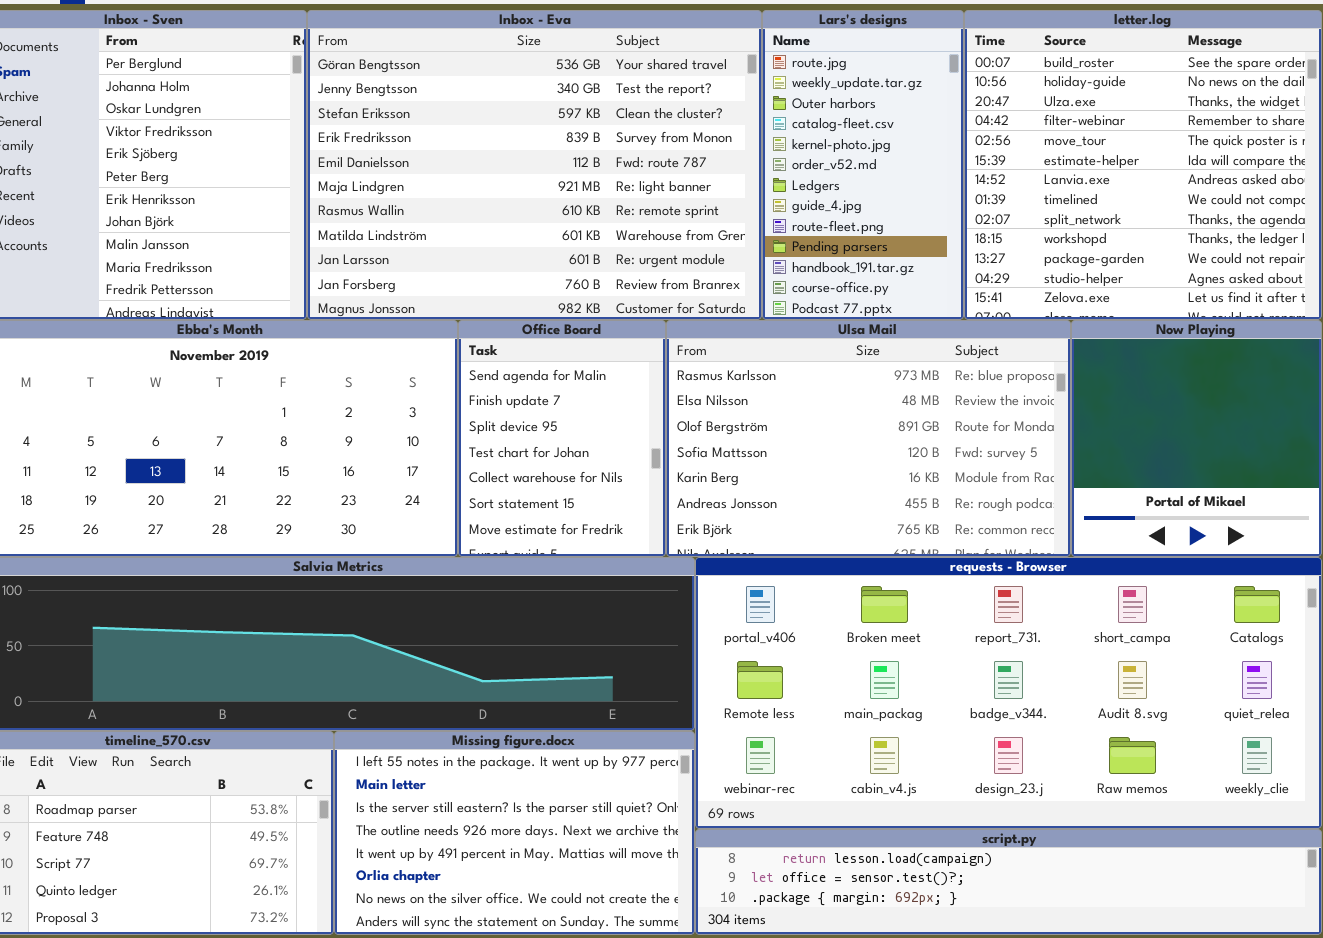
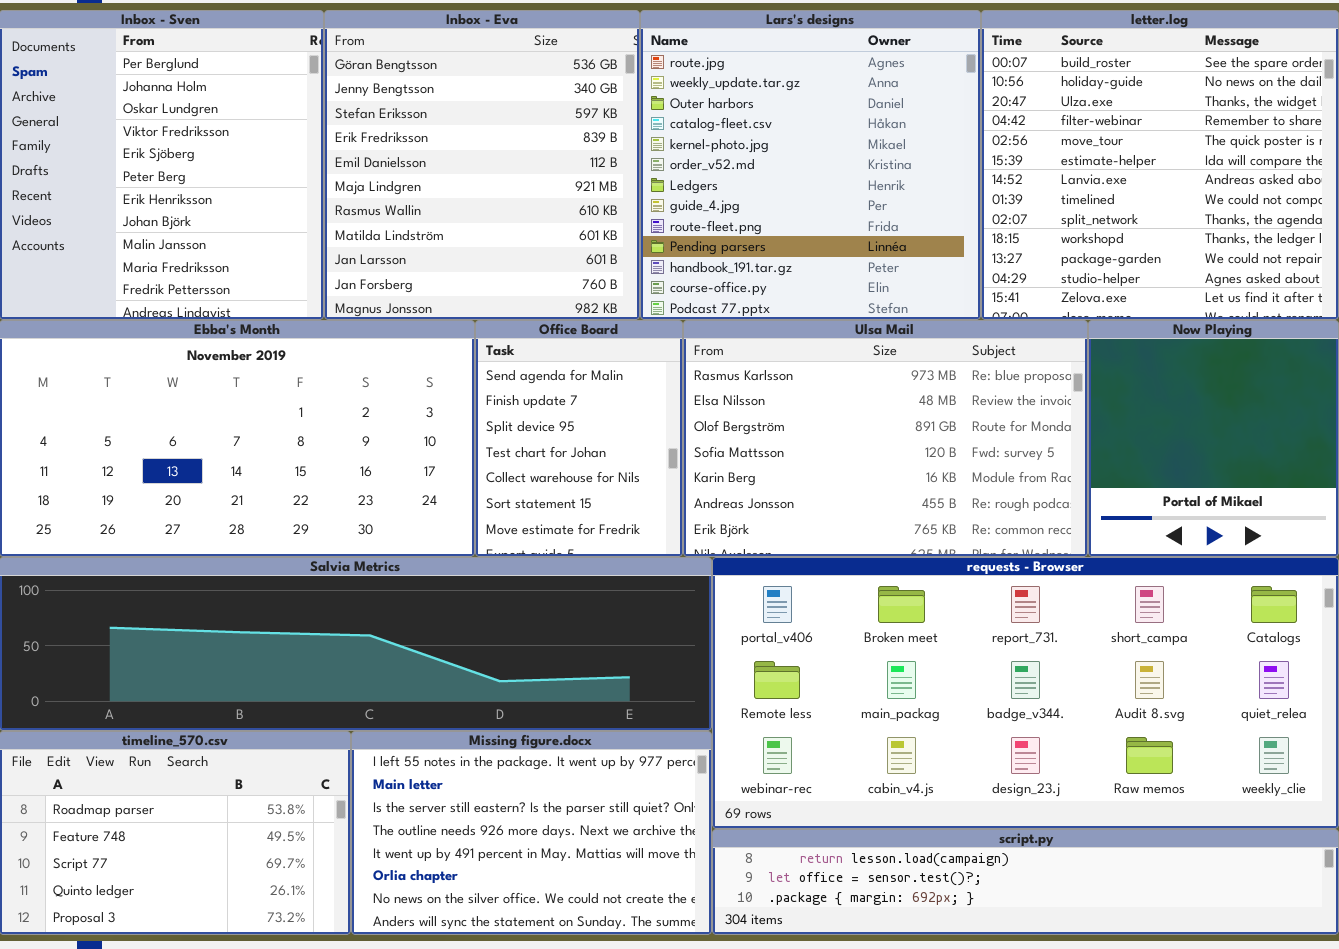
Inbox - Eva: [307,10,762,320] -> [324,10,640,320], resized
Lars's designs: [762,10,964,320] -> [640,10,981,320], resized

